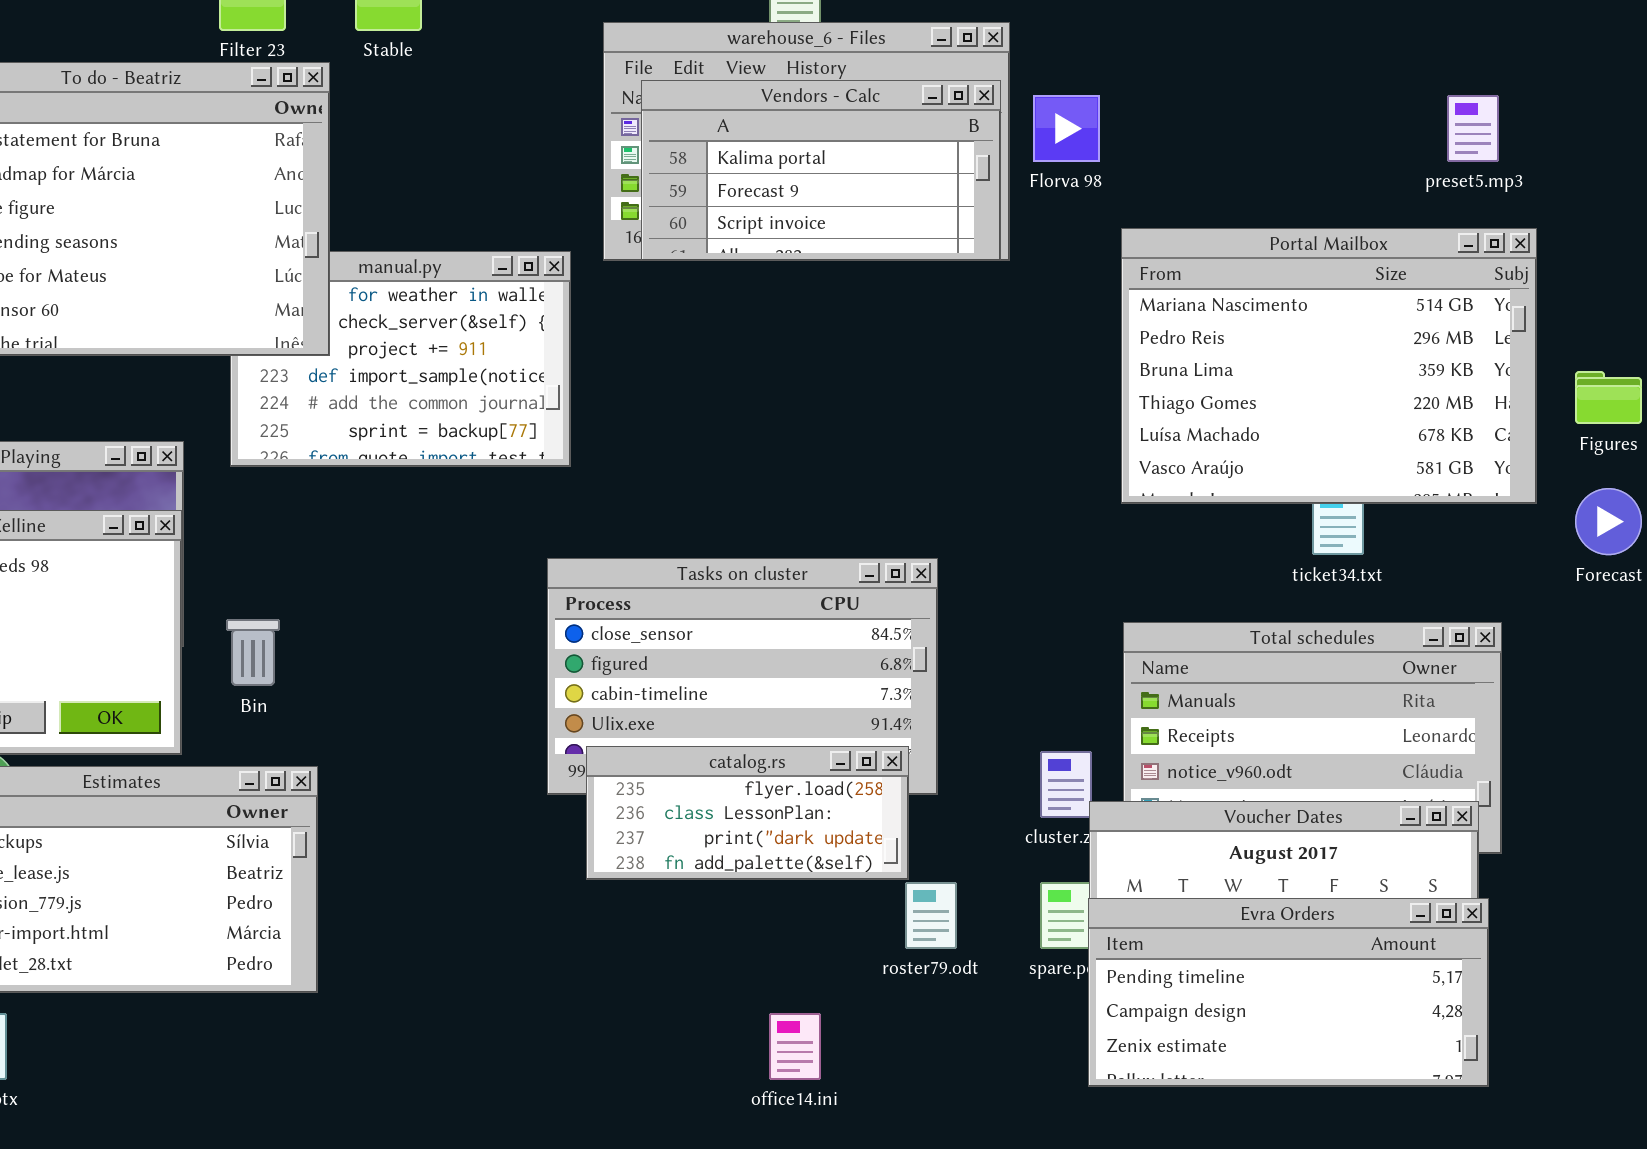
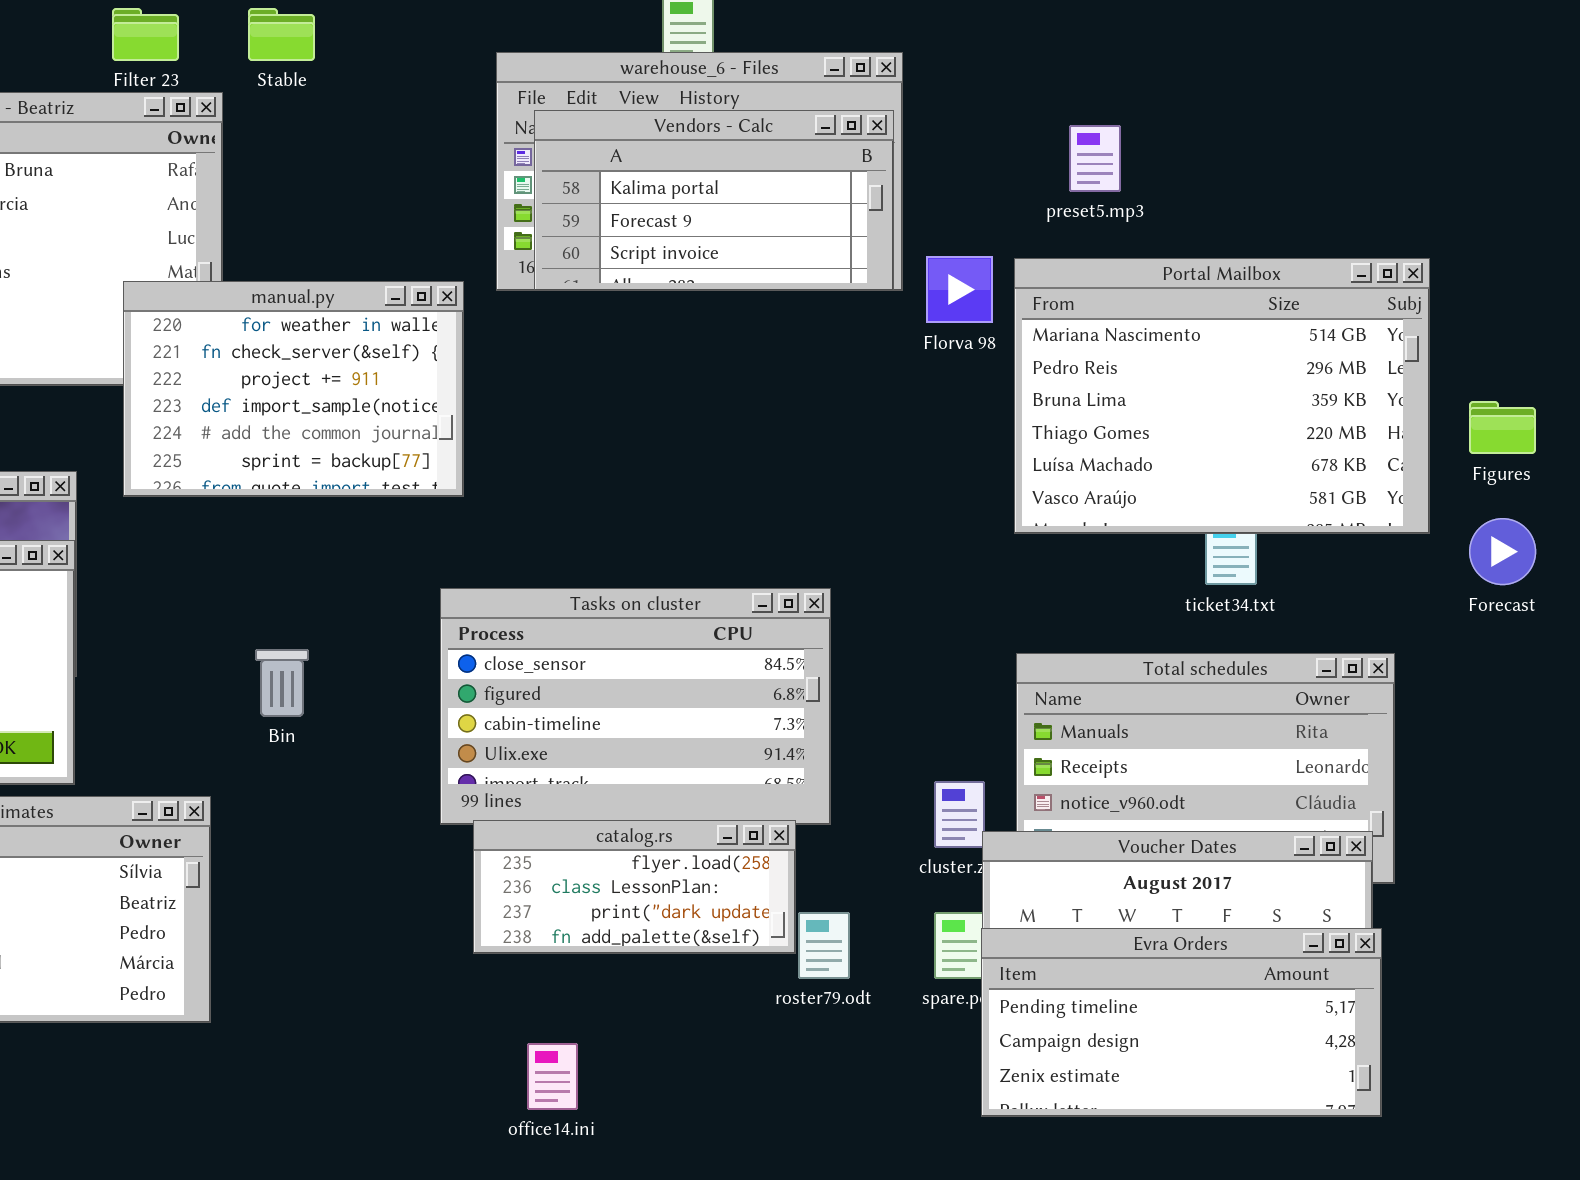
Florva 98: [1033,95,1100,162] -> [926,256,993,323], moved
preset5.mp3: [1447,95,1499,162] -> [1069,125,1121,192], moved
manual.py: [230,251,571,467] -> [123,281,464,497], raised
Bin: [226,619,280,686] -> [255,649,309,717], moved
catalog.rs: [586,746,909,880] -> [473,820,796,954], moved
office14.ini: [769,1013,821,1080] -> [527,1043,578,1110], moved

